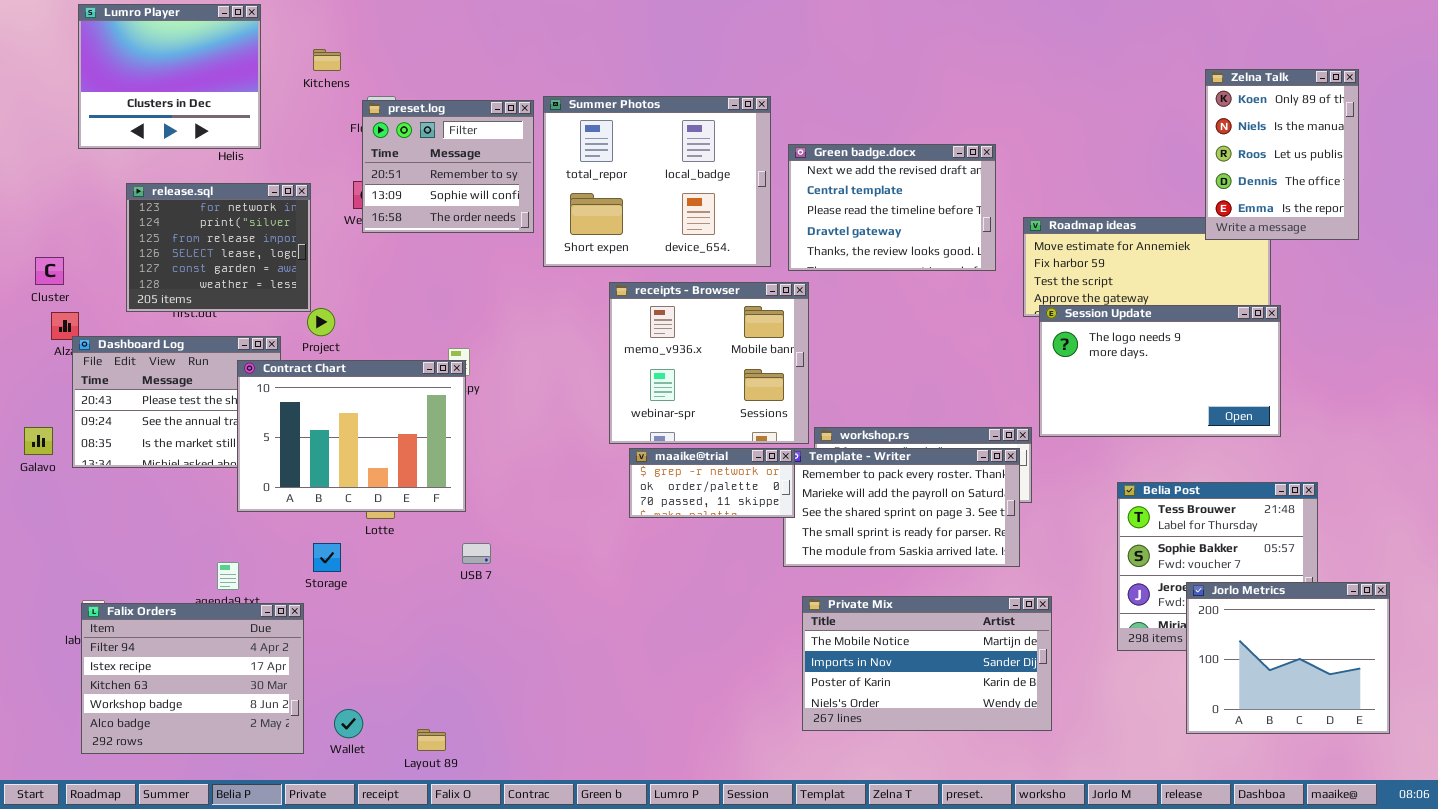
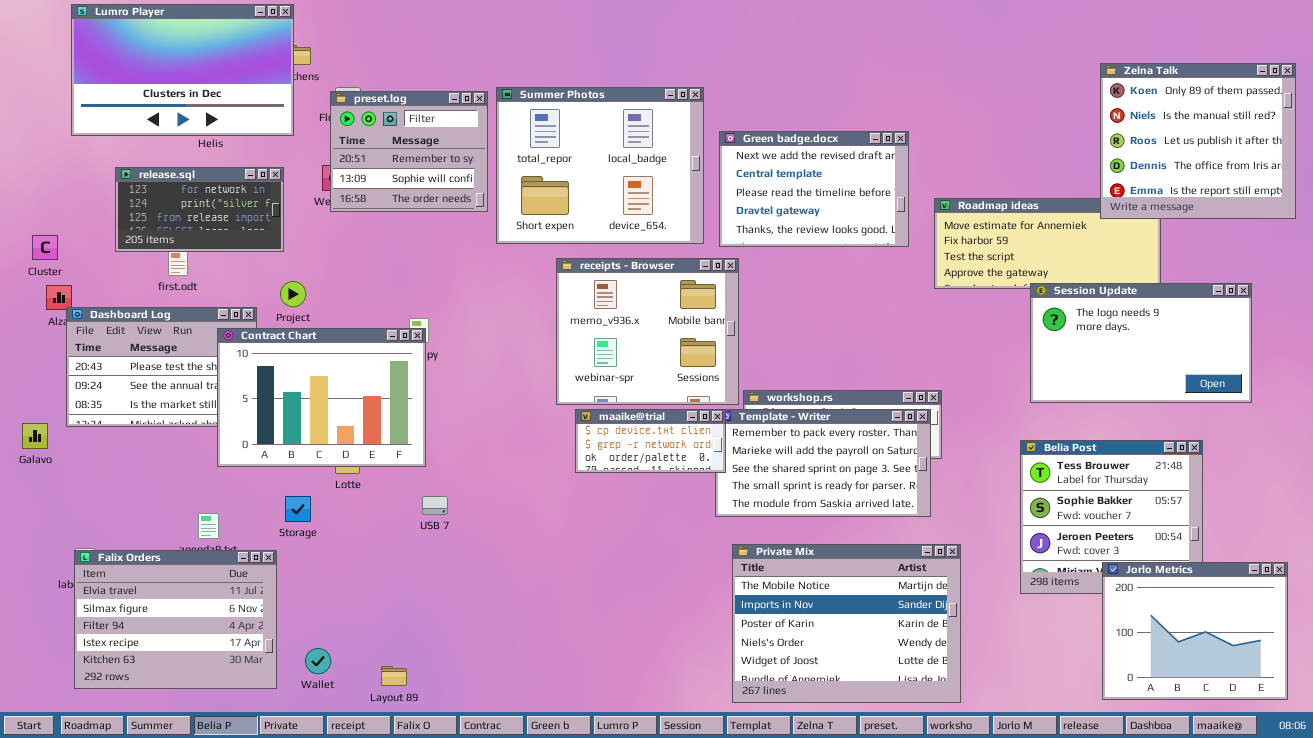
Lumro Player: [78,4,261,149] -> [71,4,294,136], resized
Zelna Talk: [1205,69,1359,240] -> [1100,63,1296,219], resized
release.sql: [126,183,311,312] -> [115,167,284,252], resized
Session Update: [1039,305,1281,437] -> [1030,283,1252,403], moved
Galavo: [24,427,53,455] -> [22,423,48,449], moved
maaike@trial: [629,448,795,518] -> [575,409,726,473], scrolled up 1 row
Jorlo Metrics: [1186,582,1390,734] -> [1102,562,1288,700], moved
Private Mix: [802,596,1052,731] -> [732,544,961,703], resized
Falix Orders: [81,603,304,754] -> [74,550,277,689], scrolled up 2 rows

